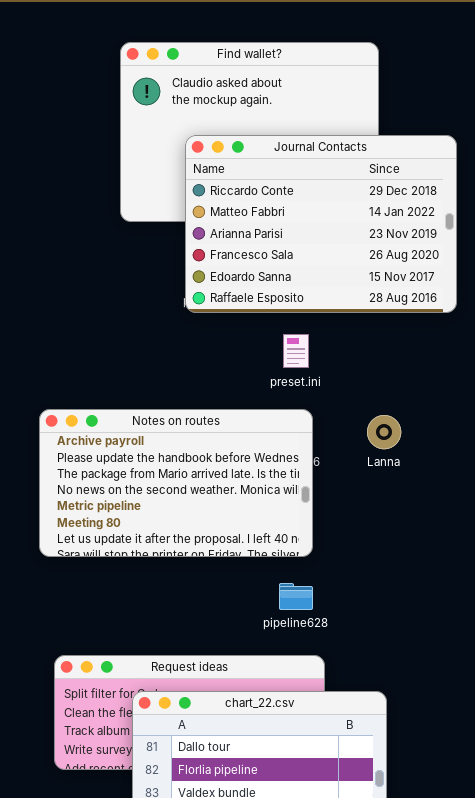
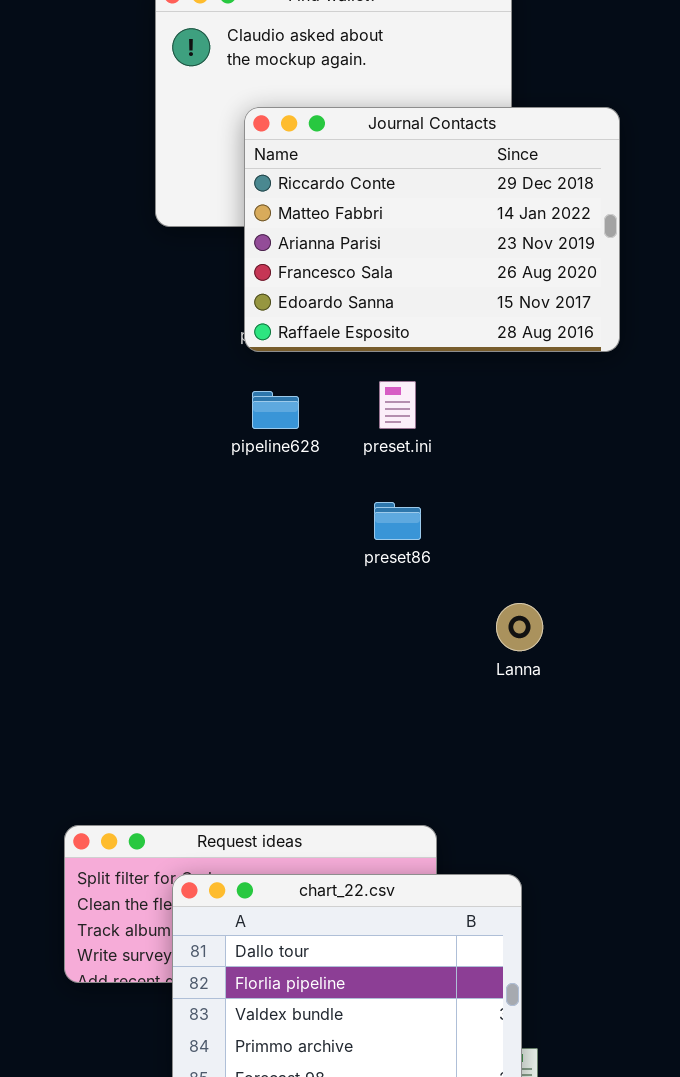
Notes on routes: [39,409,313,557] -> none, closed
Lanna: [367,415,401,449] -> [496,603,543,651], moved
pipeline628: [279,583,313,610] -> [252,391,299,429], moved

